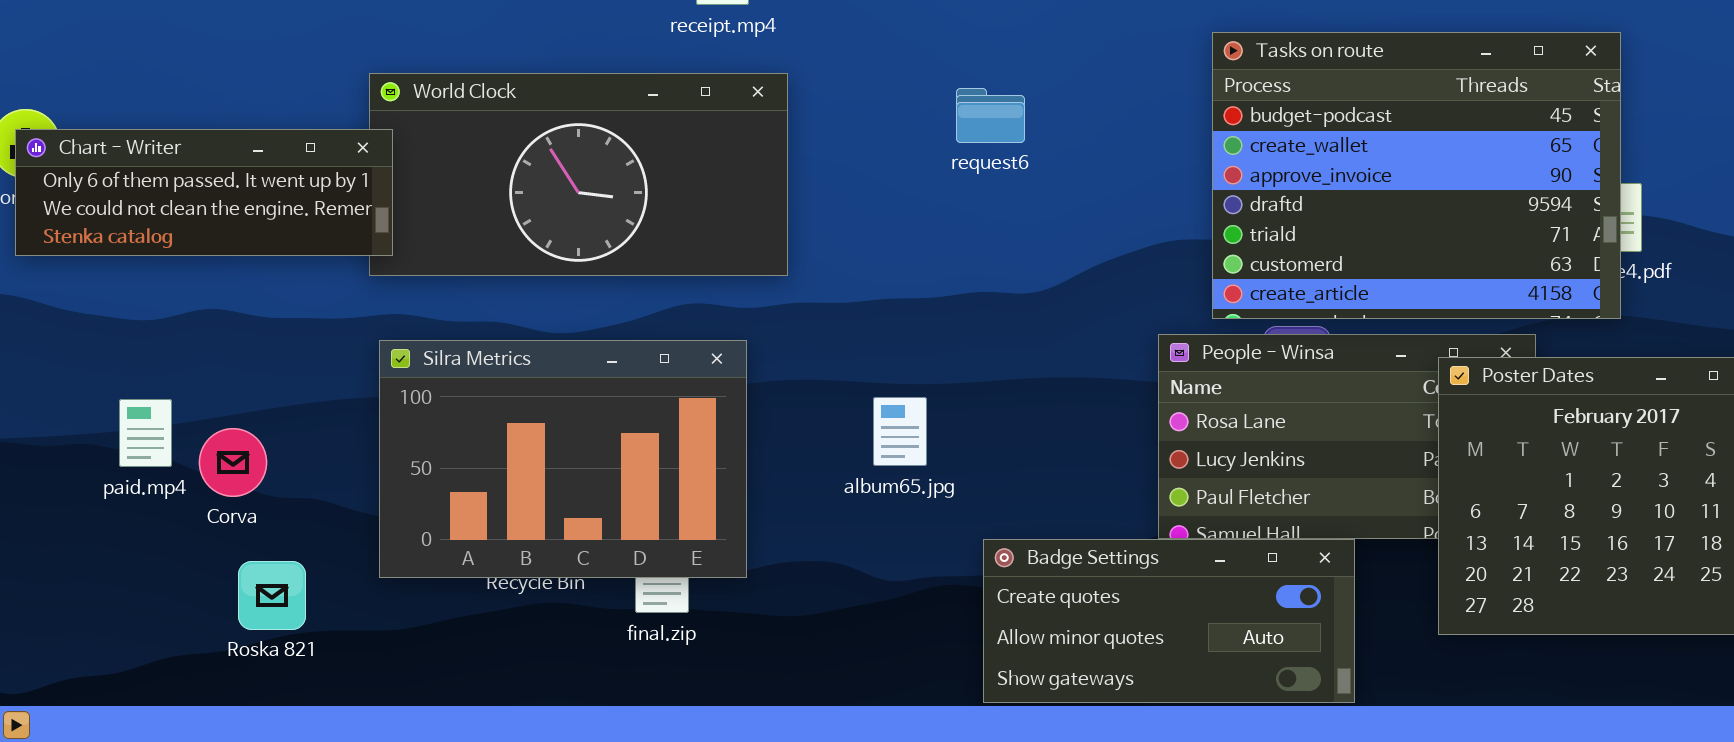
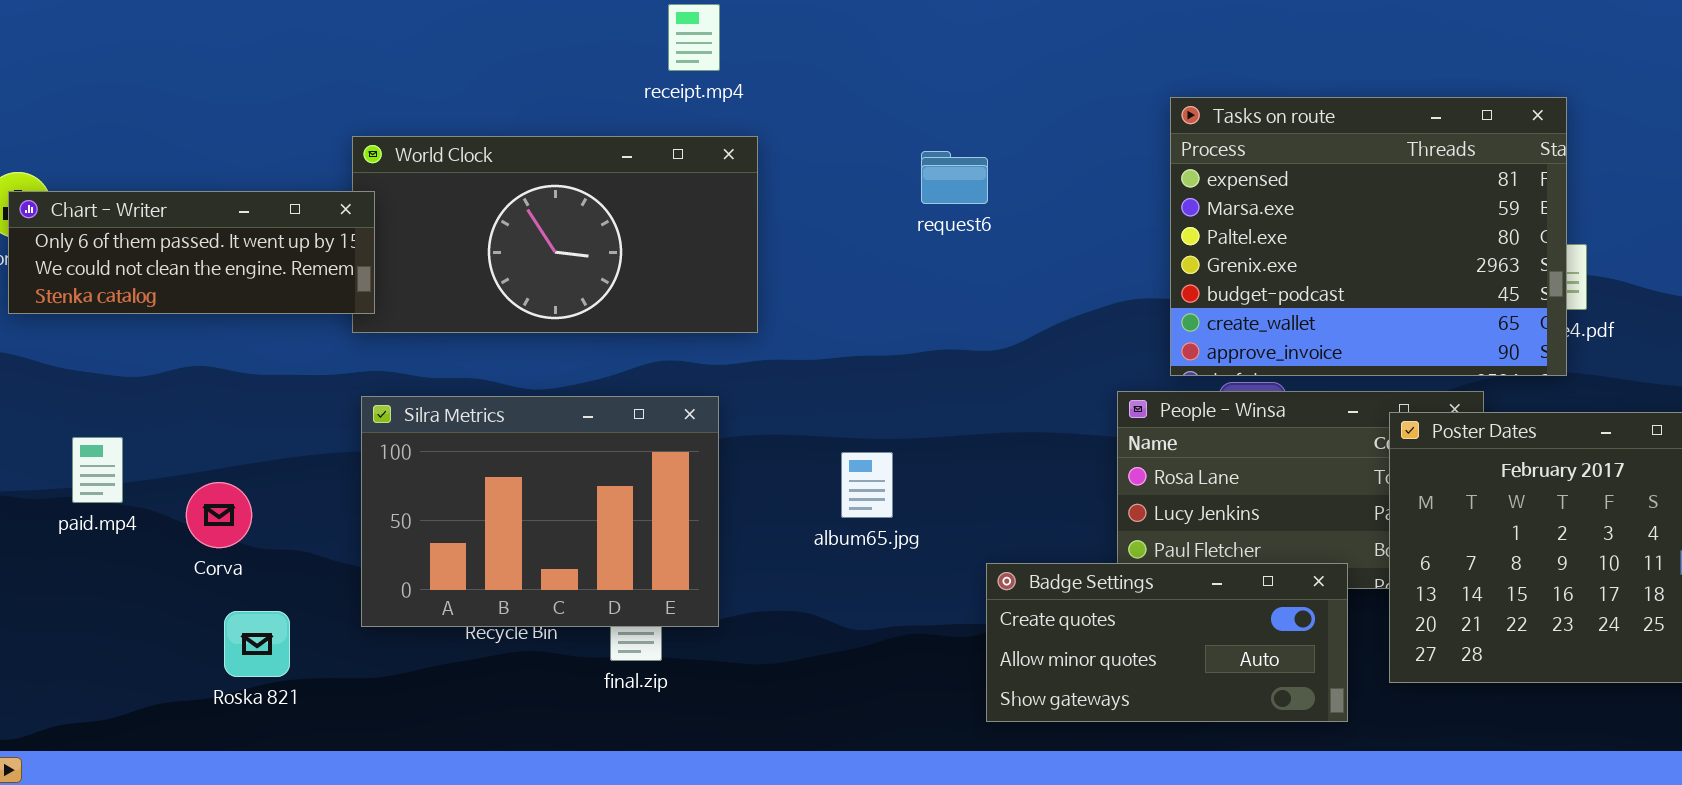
Tasks on route: [1212,32,1621,319] -> [1170,97,1567,376], scrolled up 4 rows
paid.mp4: [119,399,172,467] -> [72,437,123,503], moved
Badge Settings: [983,539,1355,703] -> [986,563,1348,722], moved

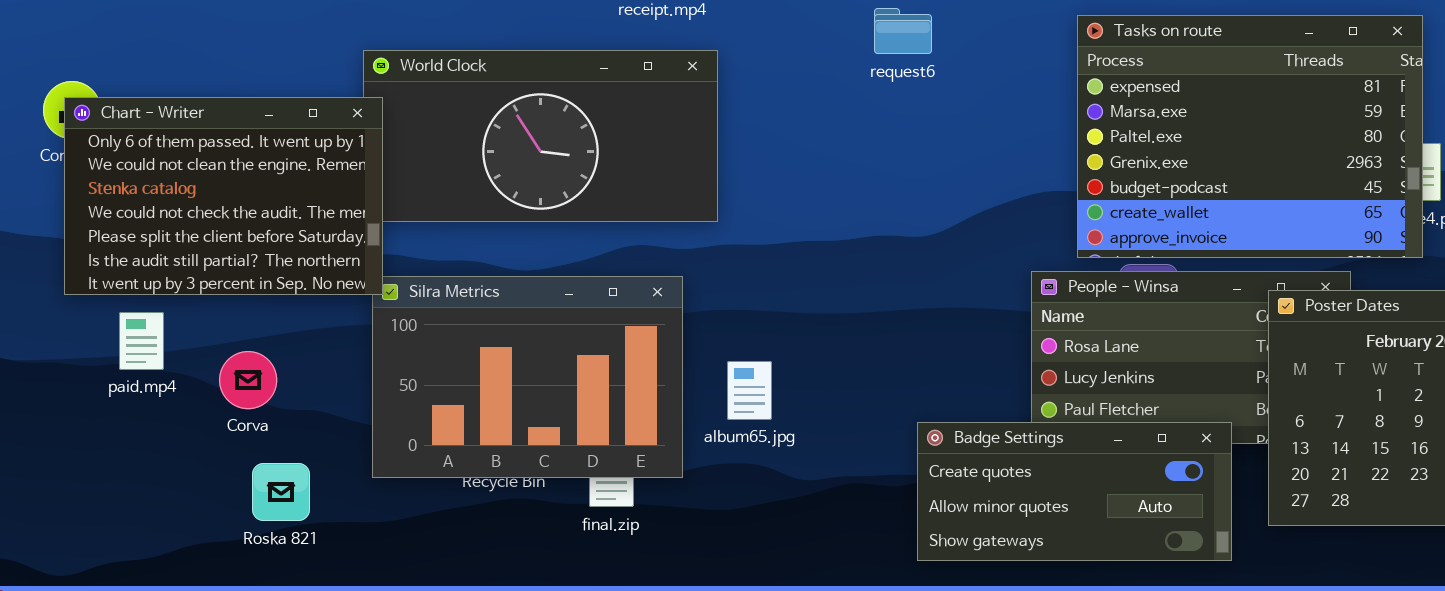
request6: [921,151,988,204] -> [874,8,932,54], moved
Chart - Writer: [8,191,375,314] -> [64,97,383,295], resized
album65.jpg: [841,452,893,518] -> [727,361,772,420], moved

